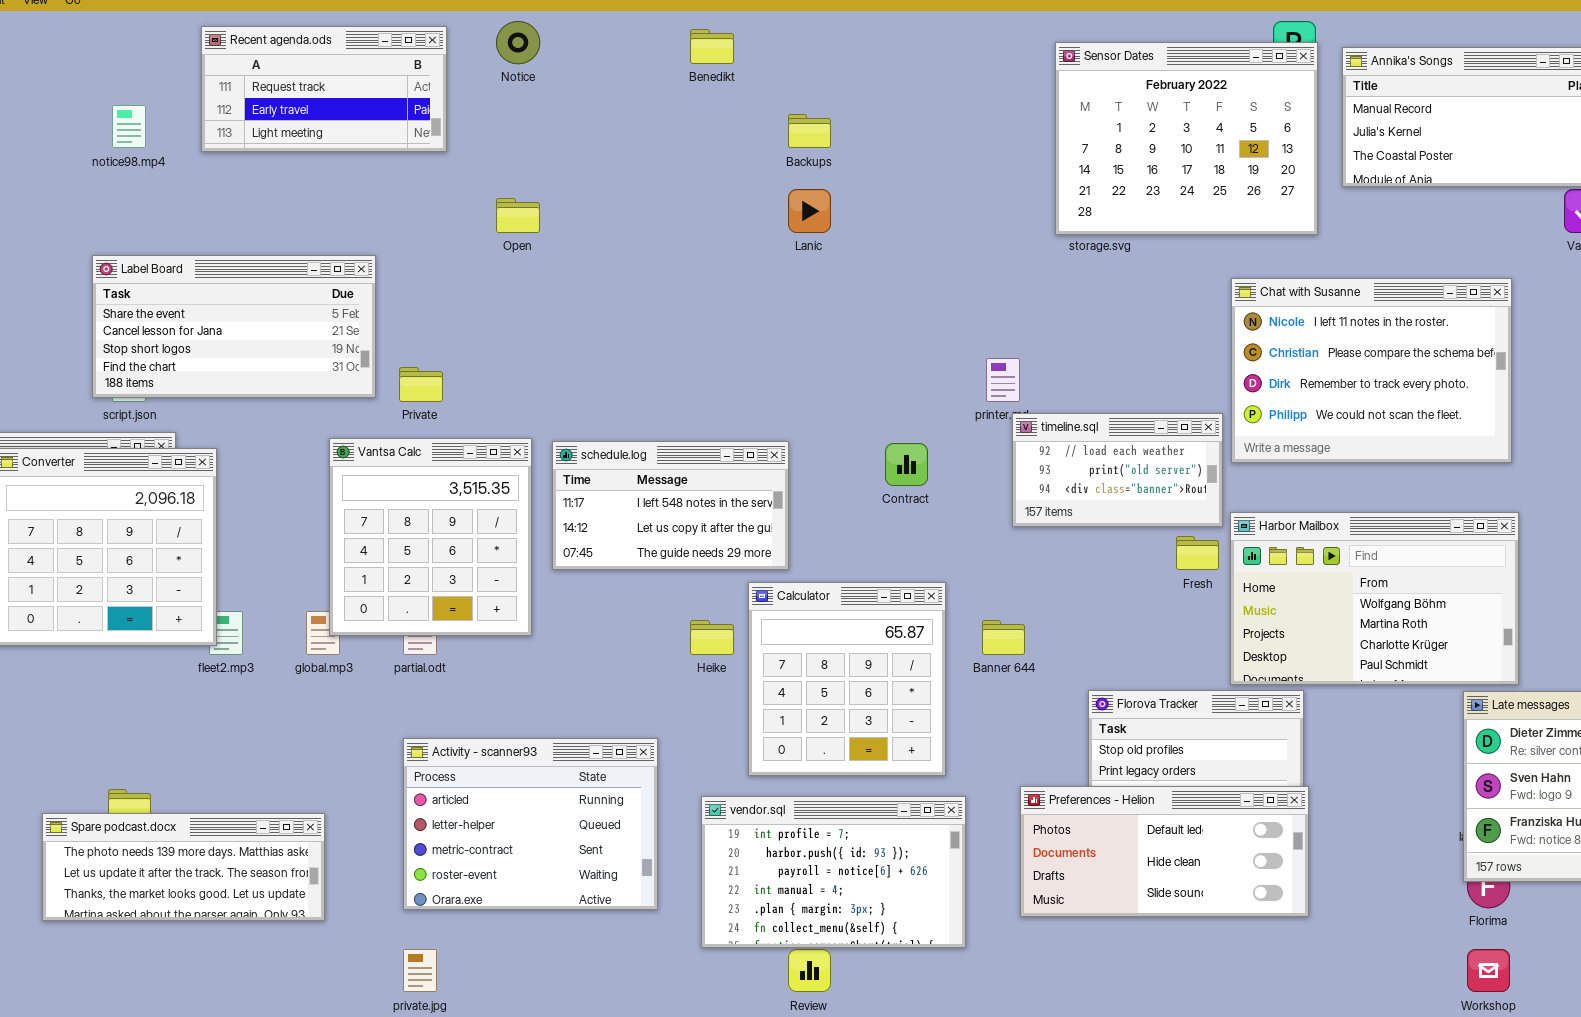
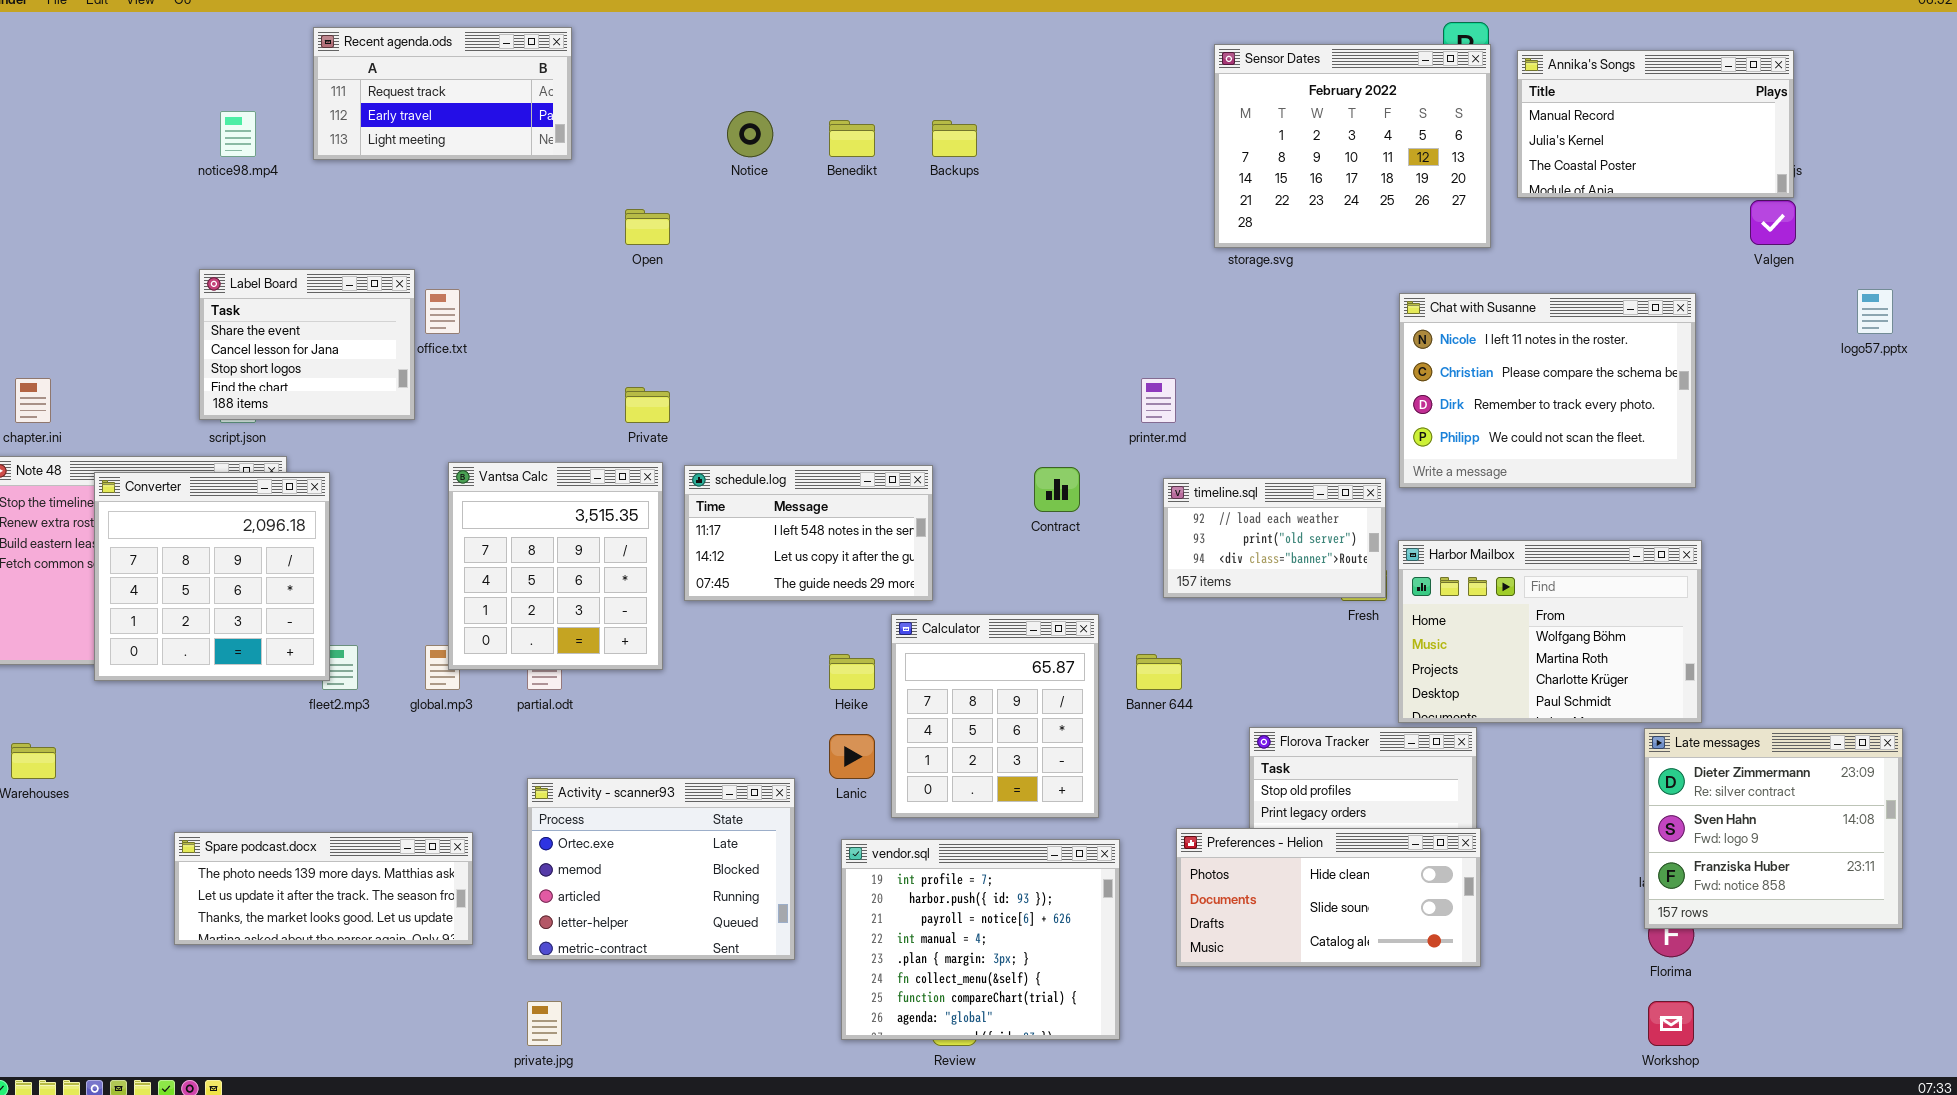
Notice: [496,21,540,64] -> [727,111,773,157], moved
Benedikt: [690,29,734,64] -> [829,120,875,157], moved
Lanic: [788,189,831,233] -> [829,734,875,779], moved
Label Board: [92,255,376,398] -> [199,269,415,420], resized
Private: [399,367,443,402] -> [625,387,670,423], moved
timeline.sql: [1012,413,1223,527] -> [1163,478,1386,598], moved
Activity - scanner93: [403,738,658,910] -> [527,778,795,960], scrolled up 2 rows
Preferences - Helion: [1020,786,1309,917] -> [1176,828,1481,967], scrolled down 1 row
vendor.sql: [701,796,966,948] -> [841,839,1120,1040], resized
Spare podcast.docx: [42,813,325,921] -> [174,832,473,945], moved

